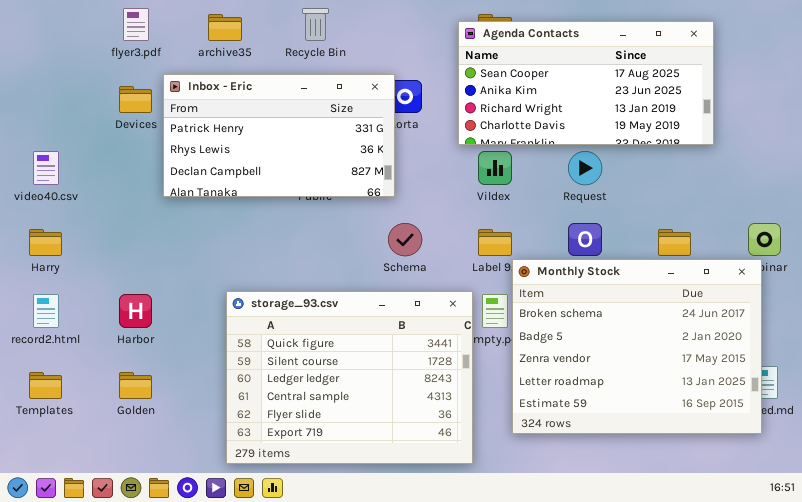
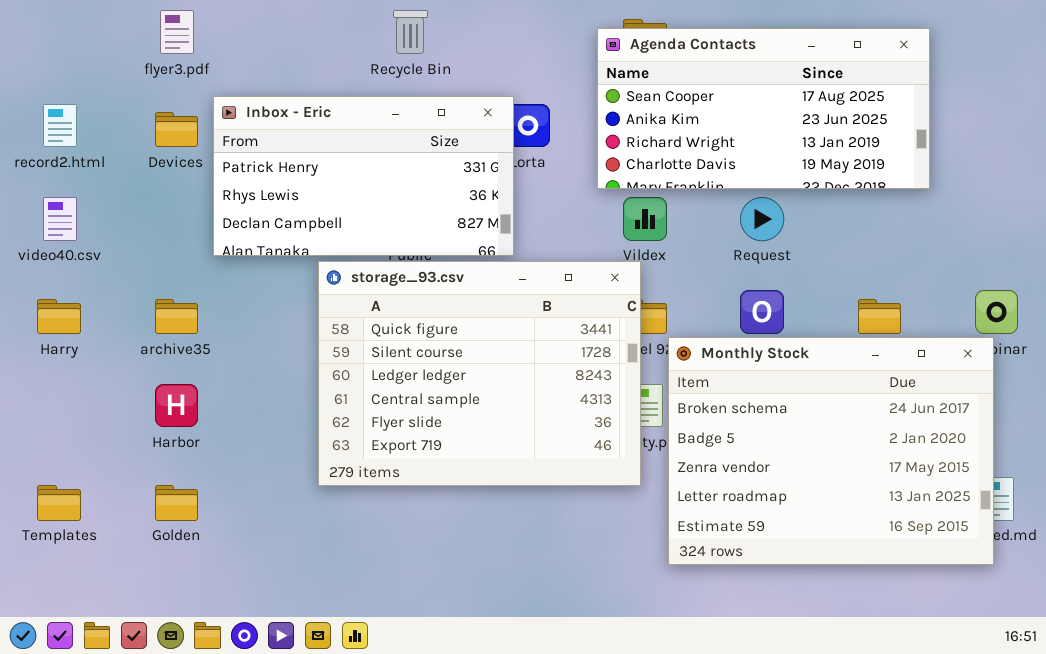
archive35: [208,14,242,41] -> [155,299,198,334], moved
storage_93.csv: [226,291,473,464] -> [318,261,641,486], moved
record2.html: [33,294,59,328] -> [43,104,77,147], moved

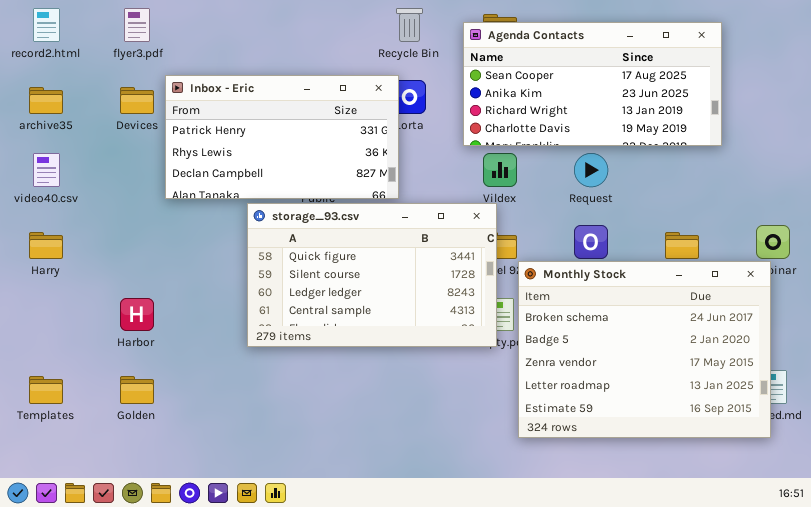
Recycle Bin: [393,10,428,54] -> [396,8,423,42], moved
record2.html: [43,104,77,147] -> [33,8,60,42], moved
storage_93.csv: [318,261,641,486] -> [247,203,497,347], resized
archive35: [155,299,198,334] -> [29,87,63,114], moved

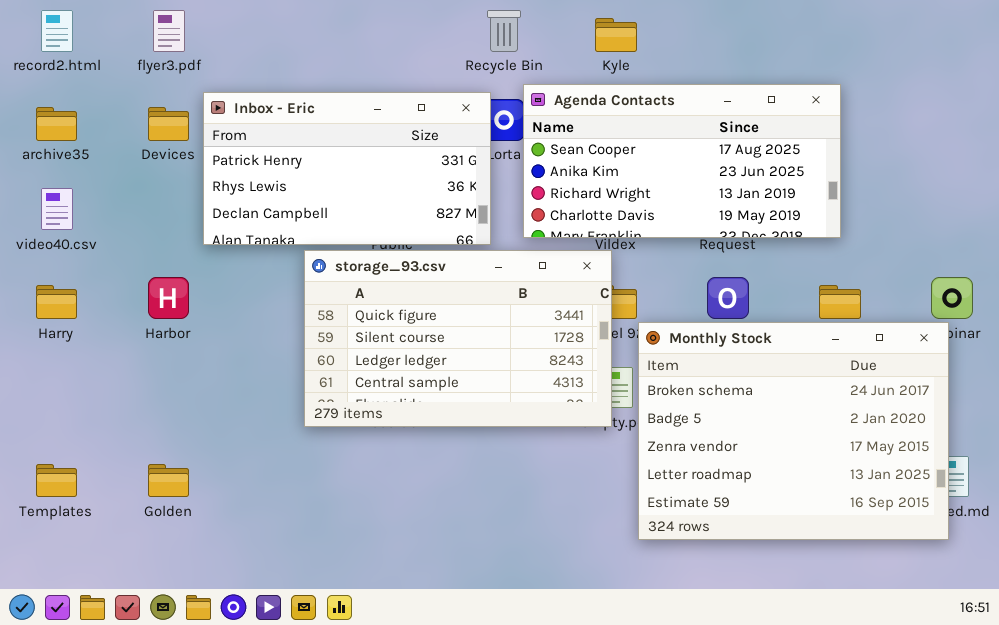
Agenda Contacts: [463,22,722,146] -> [523,84,841,238], moved
Harbor: [120,298,154,331] -> [148,277,189,319], moved

